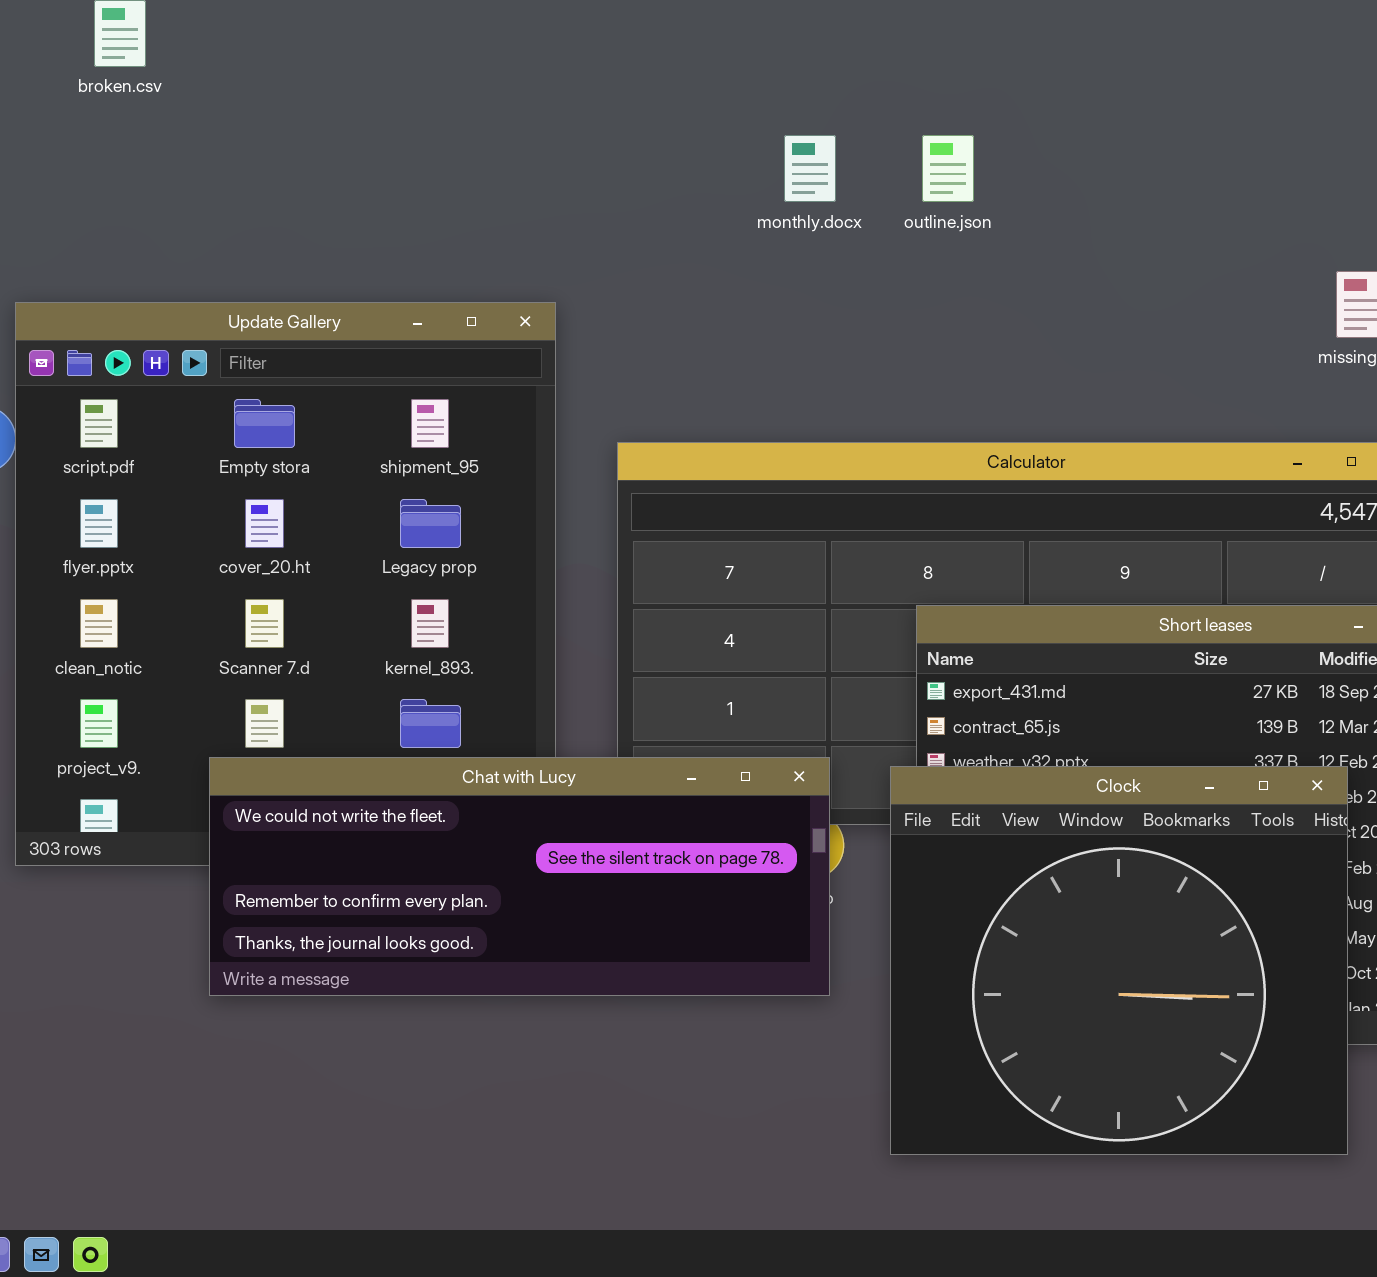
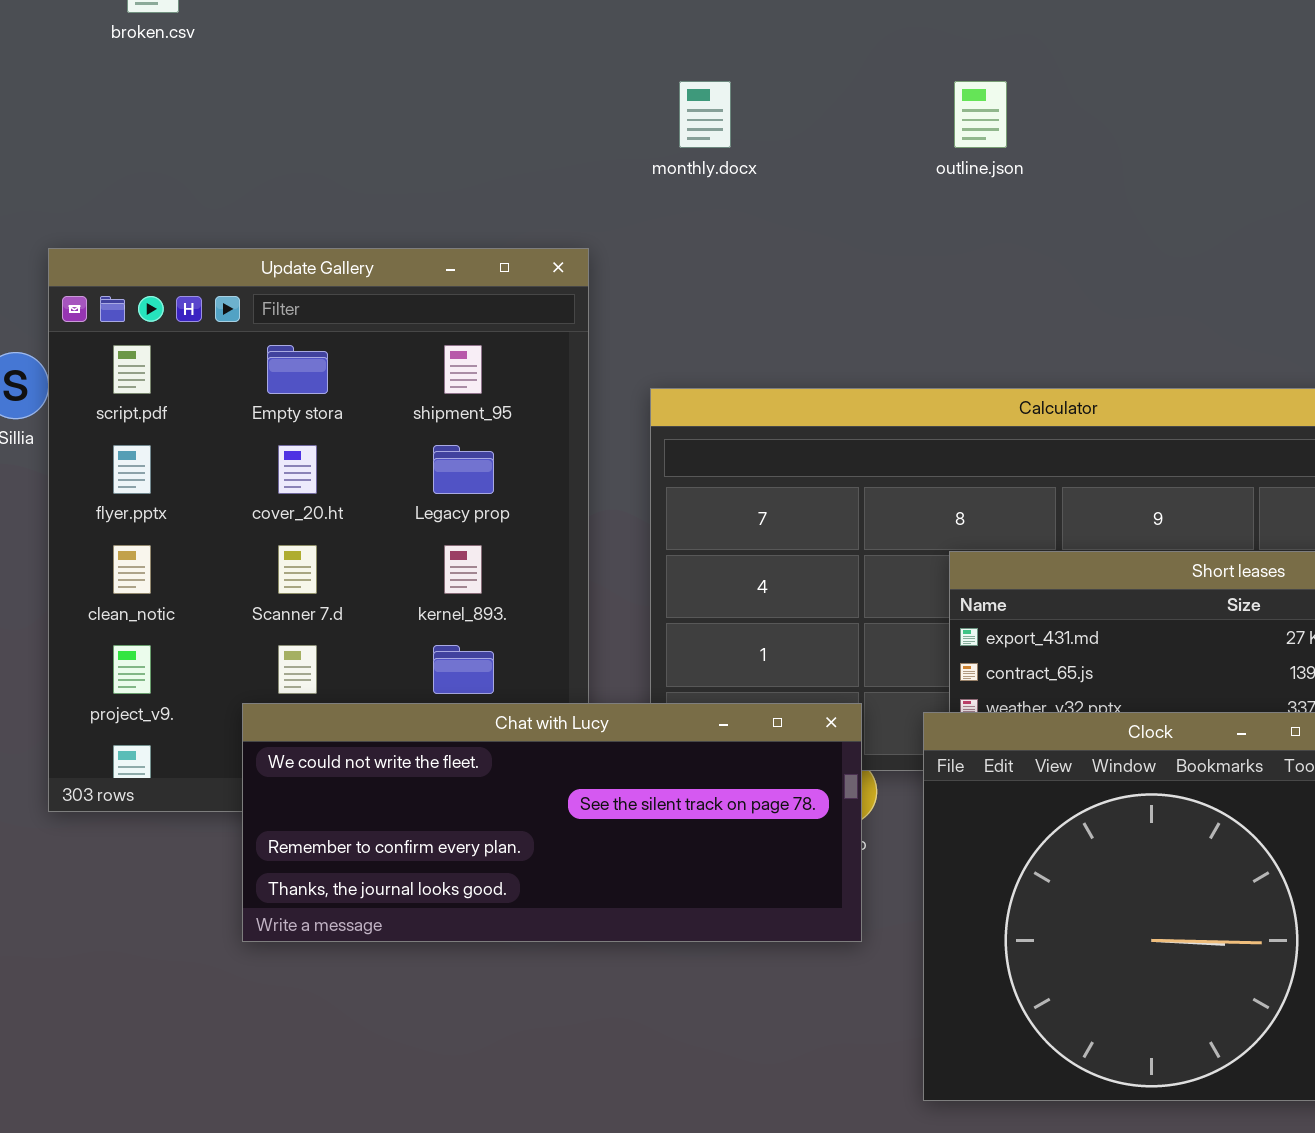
monthly.docx: [784,135,836,202] -> [679,81,731,148], moved

